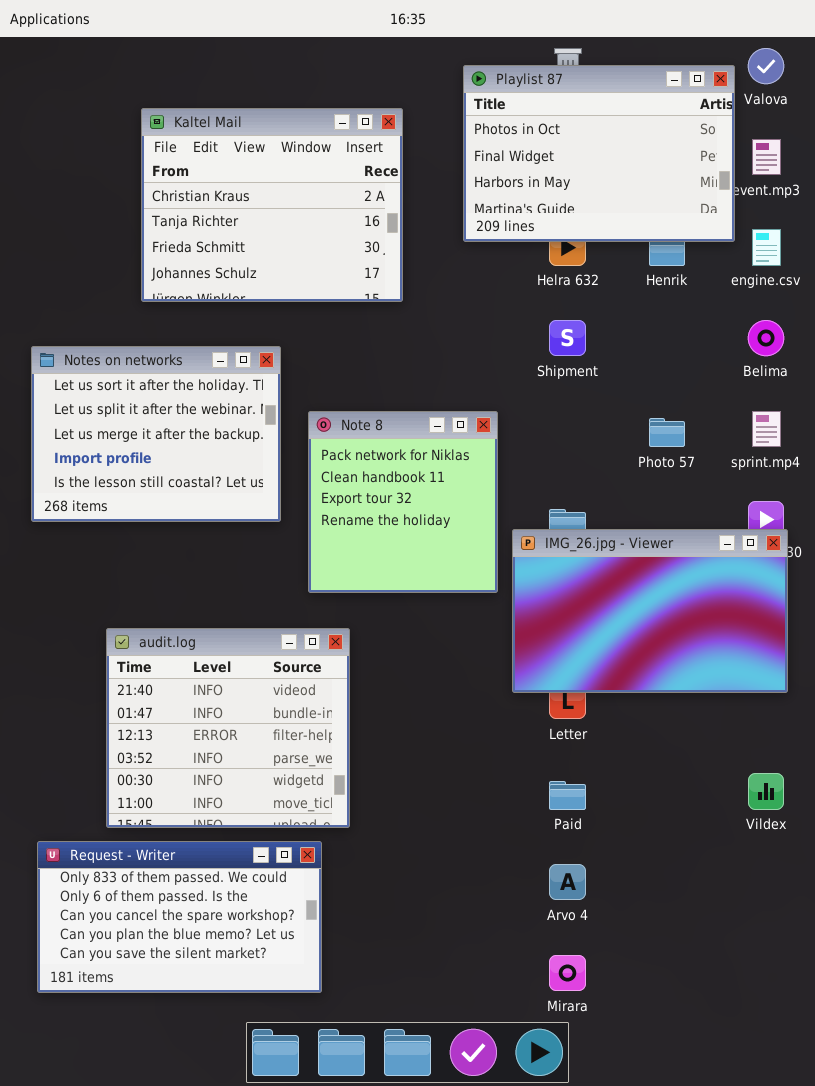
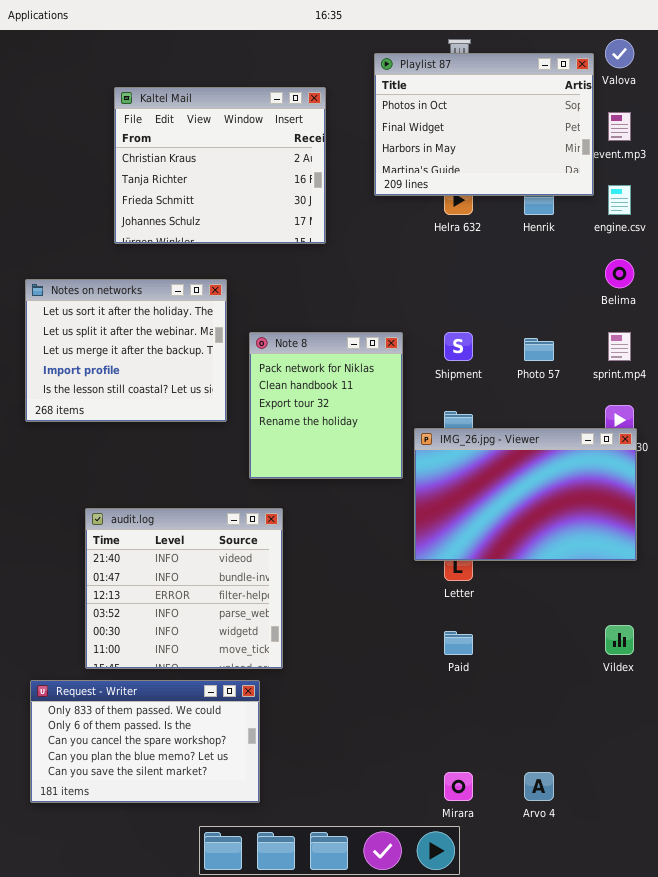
Shipment: [549,320,586,356] -> [444,332,473,361], moved
Arvo 4: [549,864,586,900] -> [524,772,554,801], moved

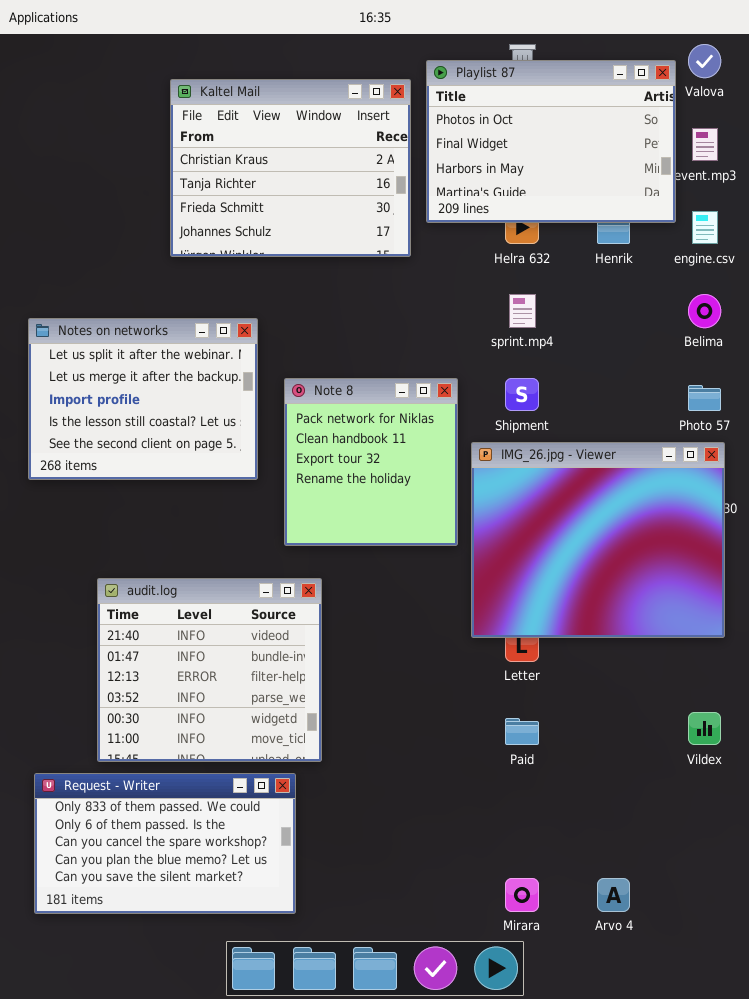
Kaltel Mail: [114,87,326,244] -> [170,79,411,257], moved
Notes on networks: [25,279,227,422] -> [28,318,258,480], scrolled down 1 row
sprint.mp4: [608,332,631,361] -> [509,294,536,328], moved
Photo 57: [524,338,554,361] -> [688,385,721,411], moved
IMG_26.jpg - Viewer: [414,428,637,561] -> [471,442,725,638], resized

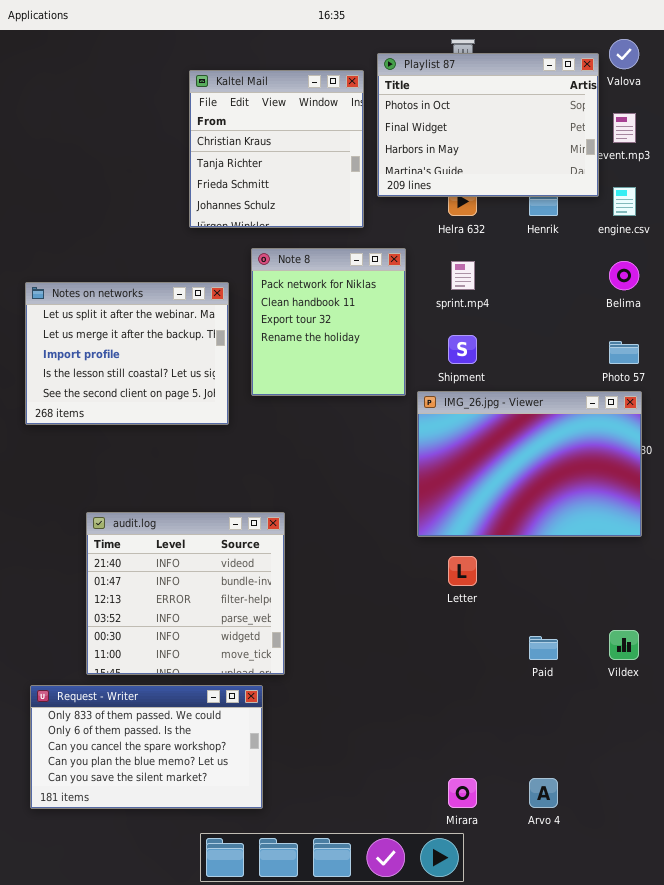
Kaltel Mail: [170,79,411,257] -> [189,70,364,228], resized
Note 8: [284,378,458,546] -> [251,248,406,396], moved
IMG_26.jpg - Viewer: [471,442,725,638] -> [417,391,642,537], resized
Paid: [505,718,539,745] -> [529,636,558,660], moved

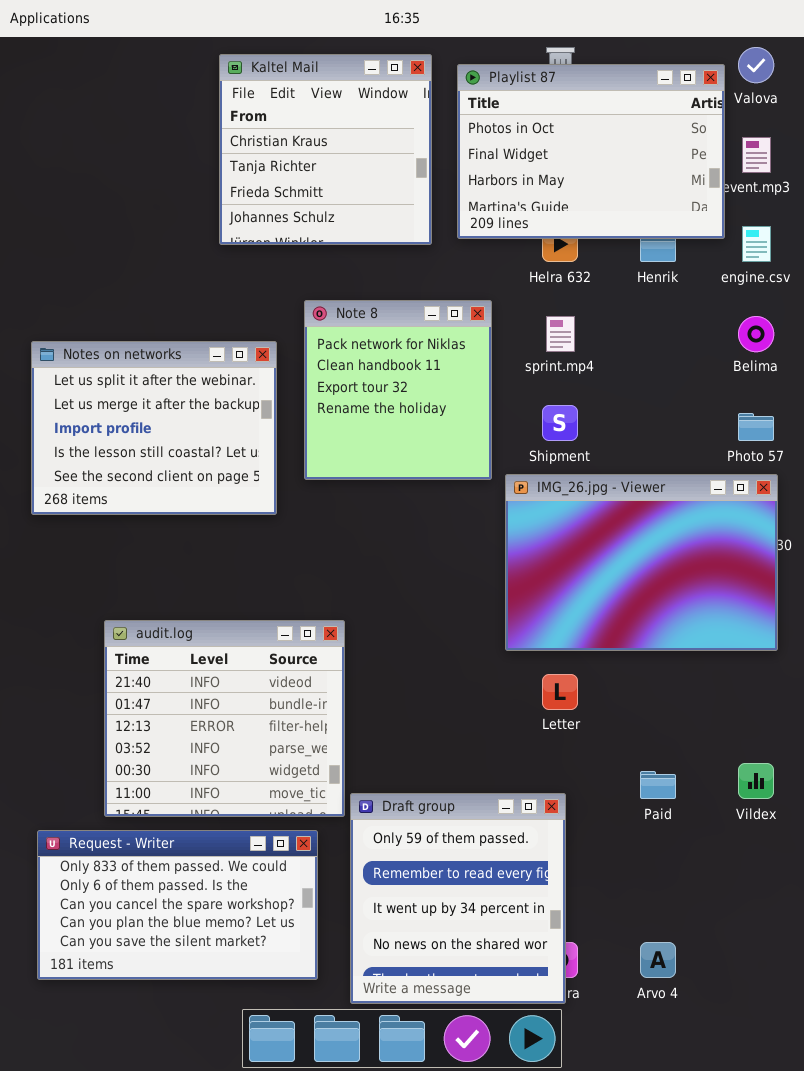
Kaltel Mail: [189,70,364,228] -> [219,54,432,245], moved
Draft group: none -> [350,793,566,1004], opened

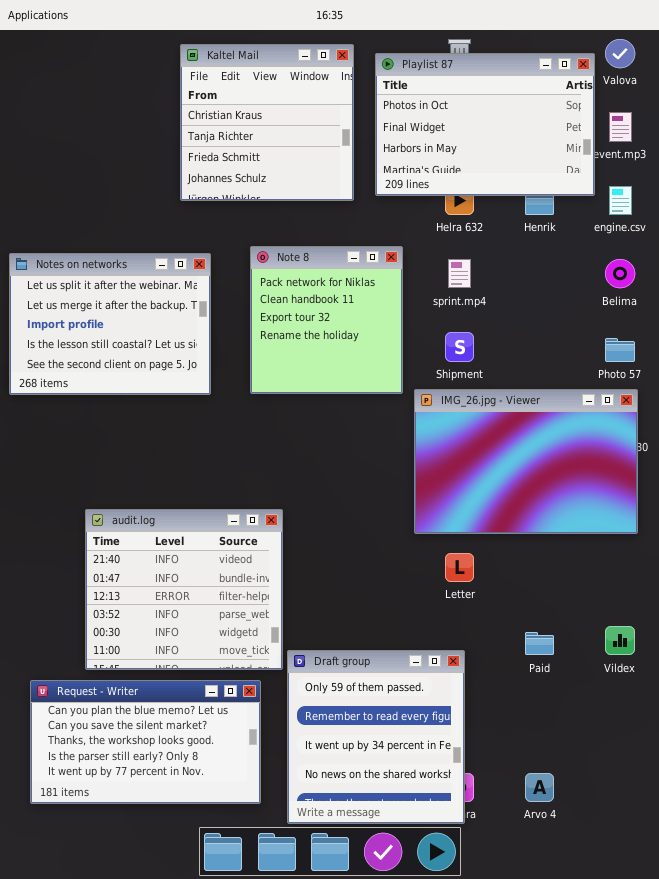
Notes on networks: [31,341,277,515] -> [9,253,211,395], moved
Request - Writer: [37,830,318,980] -> [30,680,261,804], scrolled down 3 rows

